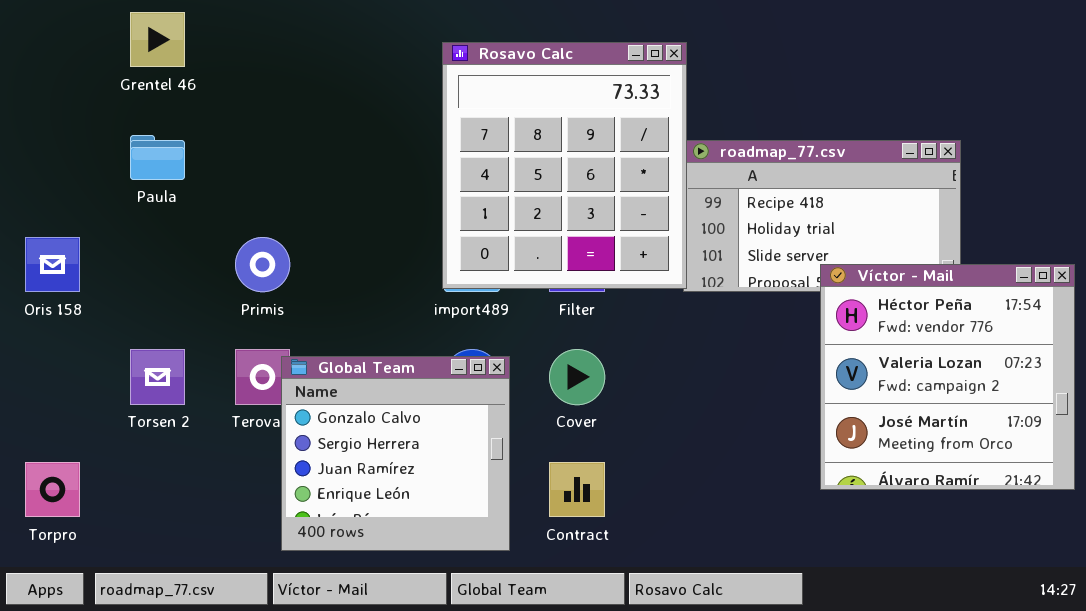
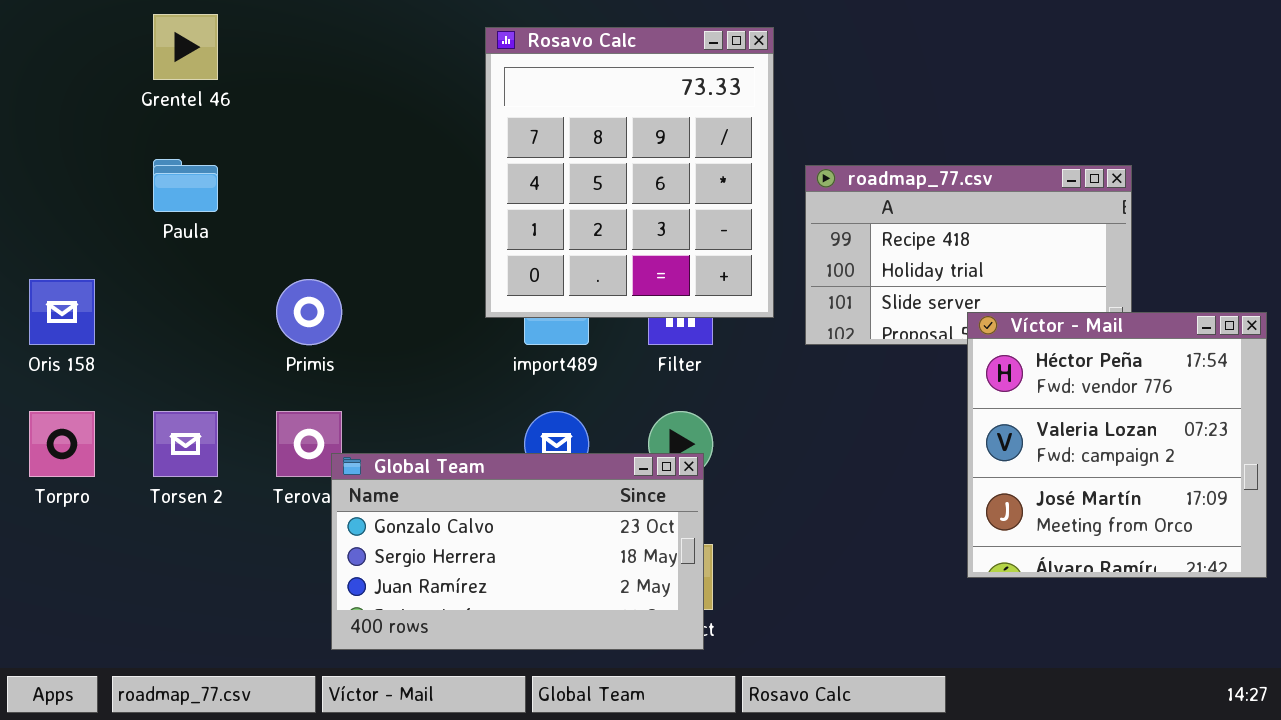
Rosavo Calc: [442,42,687,289] -> [485,27,774,318], moved
Global Team: [281,356,510,551] -> [331,453,704,650], resized
Torpro: [25,462,80,517] -> [29,411,95,477], moved

